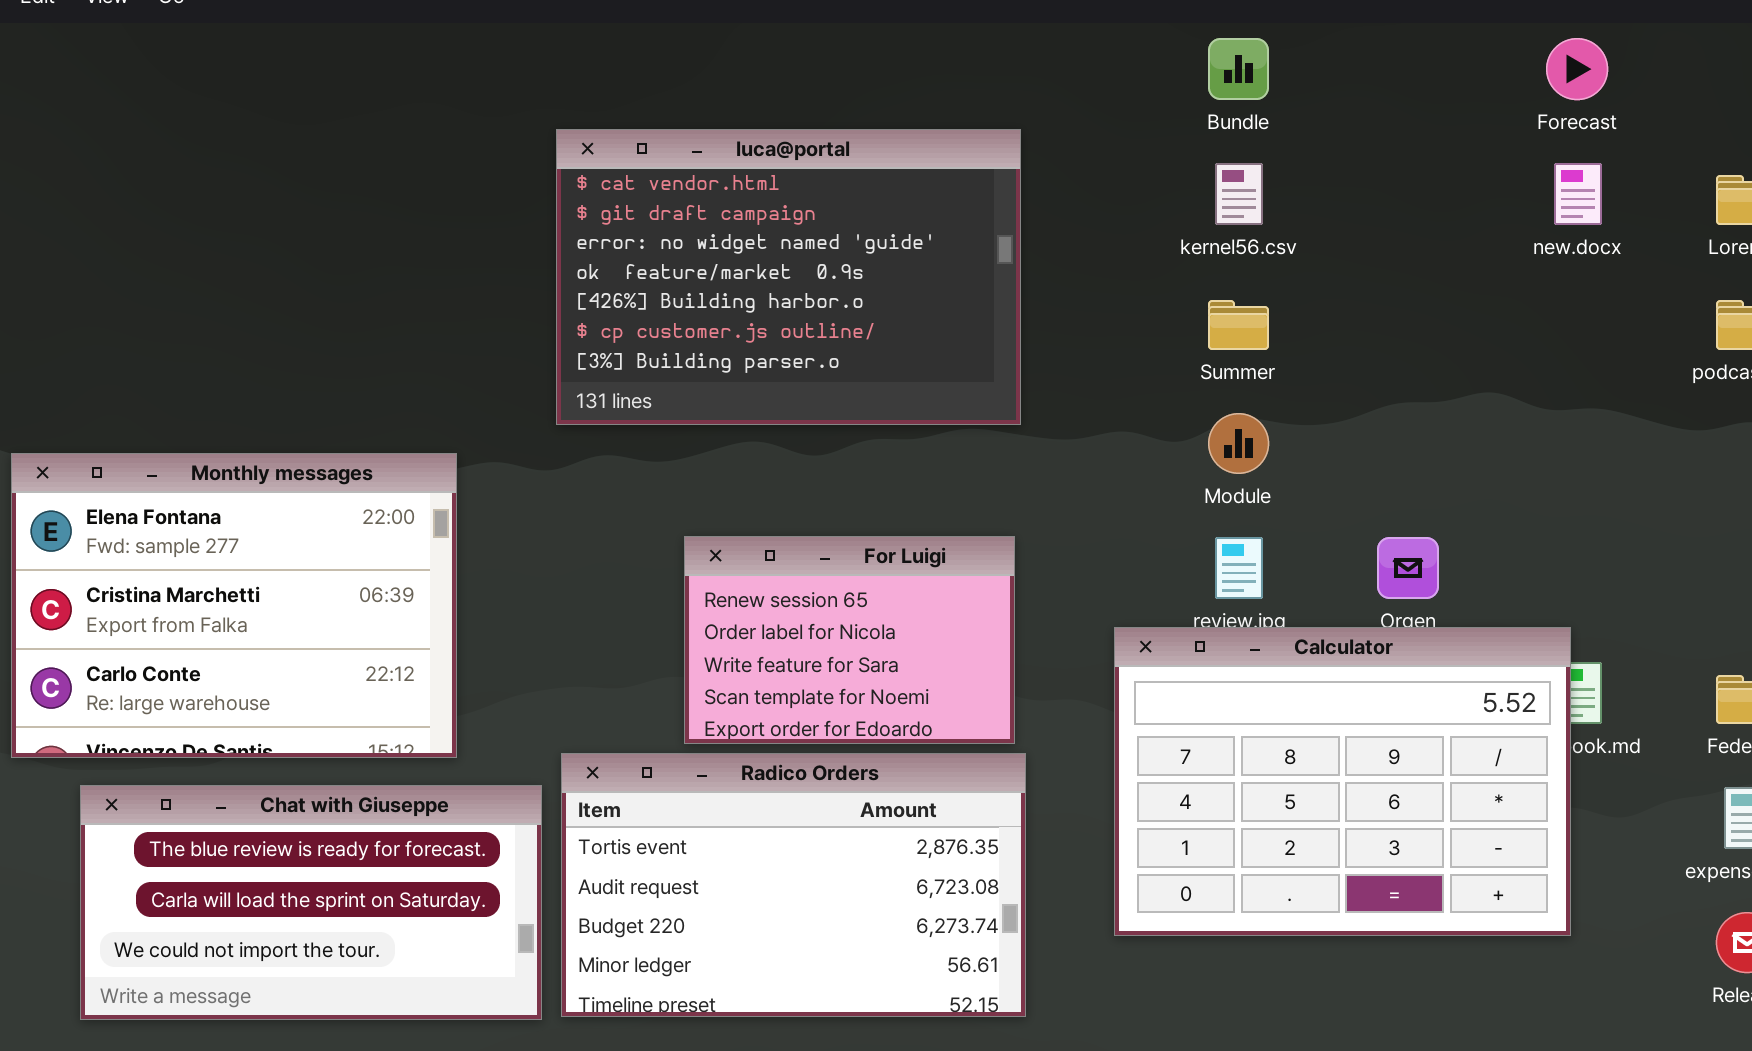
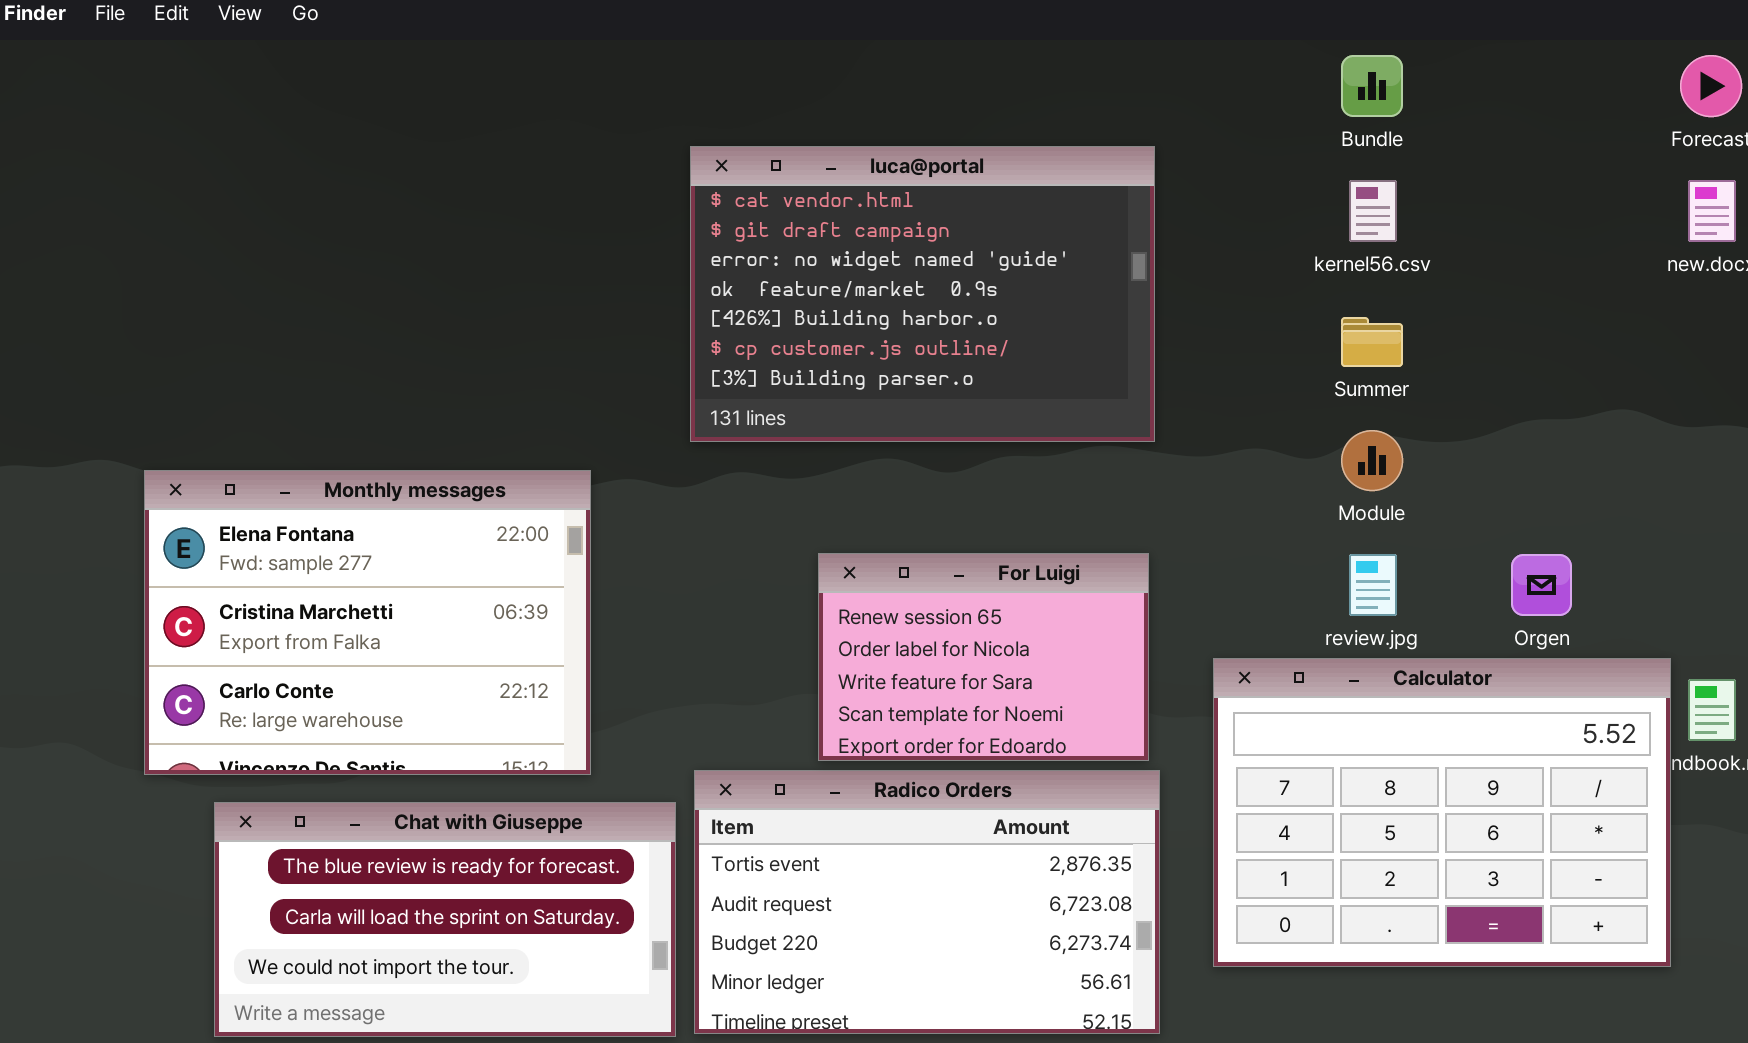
Calculator: [1114,627,1571,936] -> [1213,658,1671,967], moved

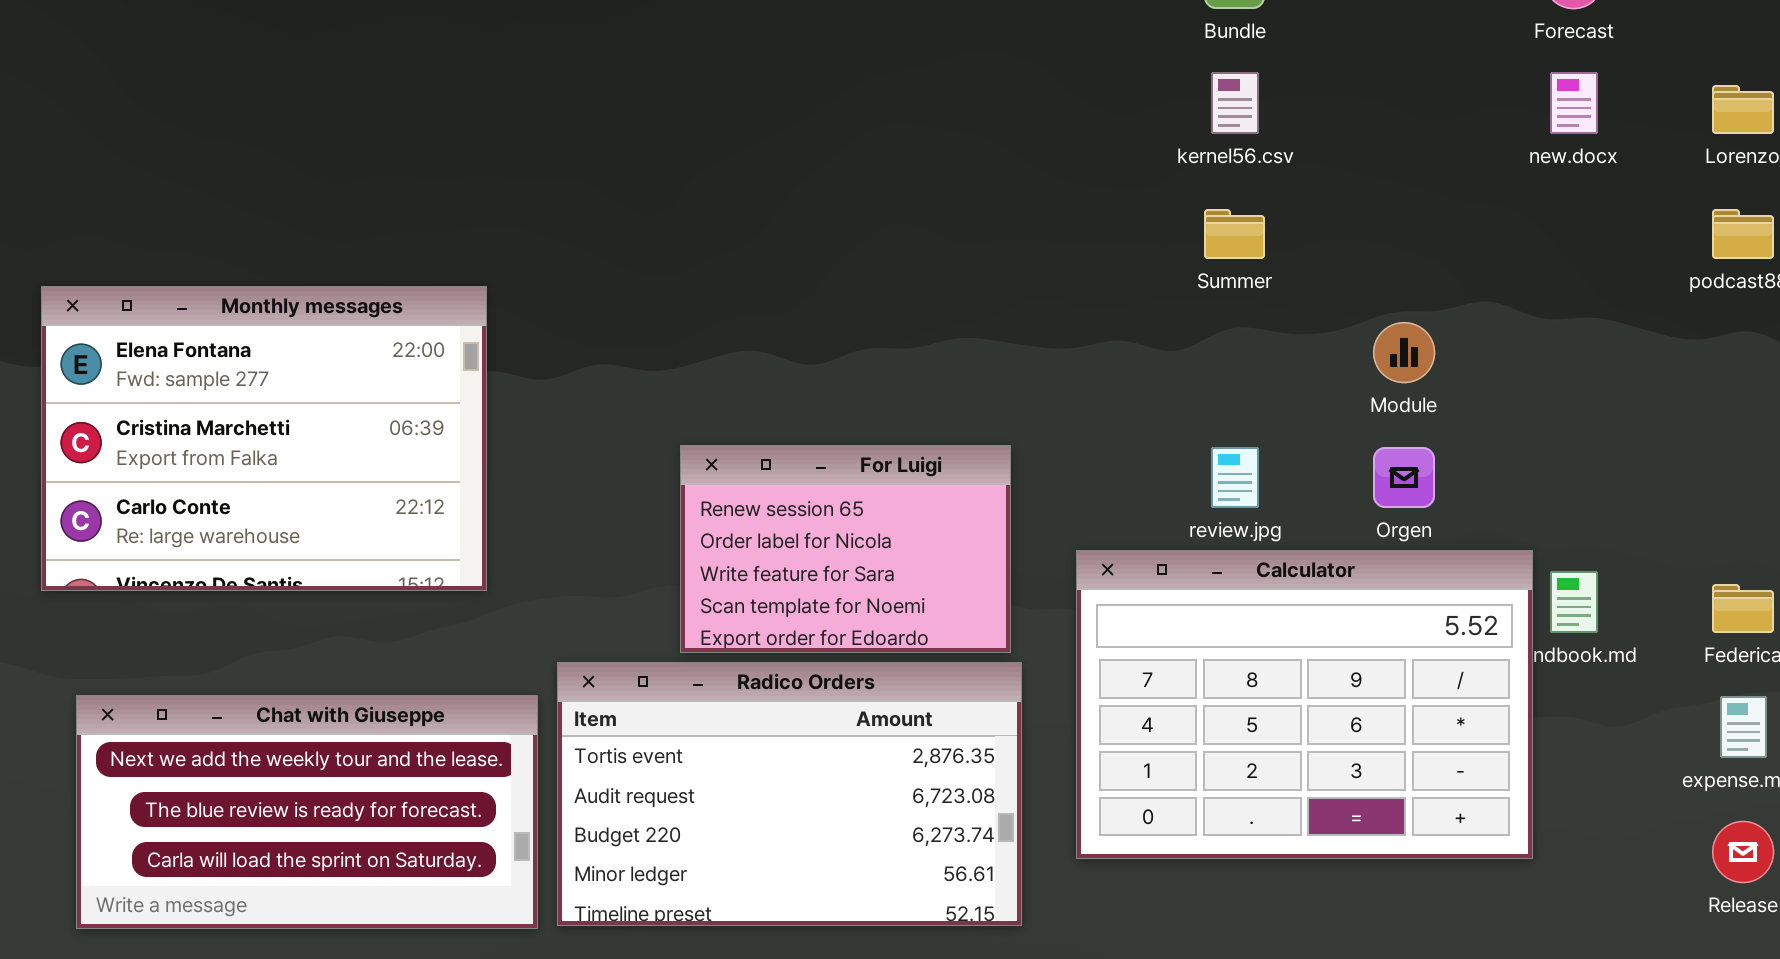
luca@portal: [690,146,1155,442] -> none, closed
Module: [1341,430,1403,491] -> [1373,322,1435,383], moved
Monthly messages: [144,470,591,775] -> [41,286,487,591], moved
Chat with Giuseppe: [214,802,676,1037] -> [76,695,538,929], scrolled up 1 row

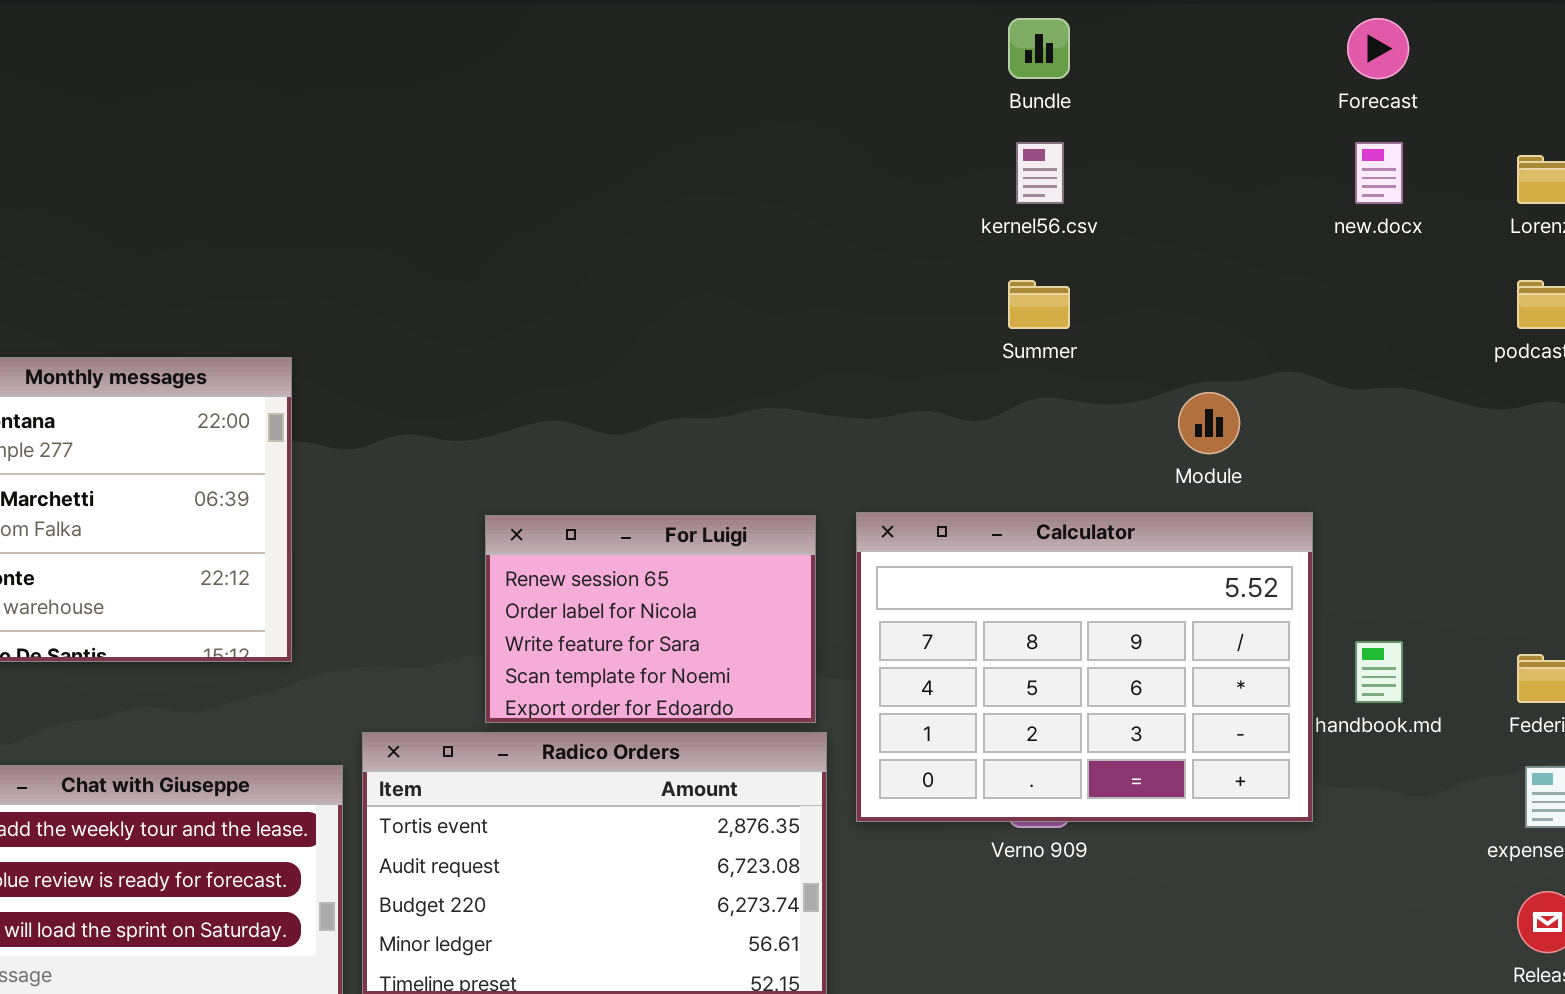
Calculator: [1076,550,1533,859] -> [856,512,1313,822], moved

